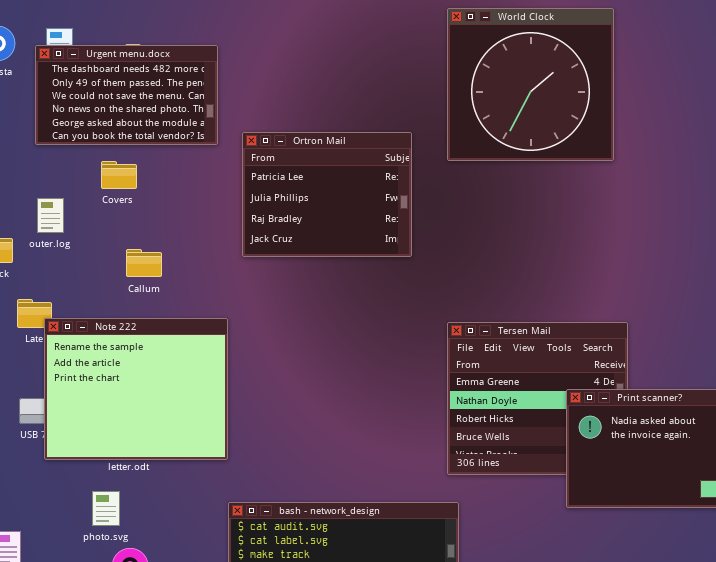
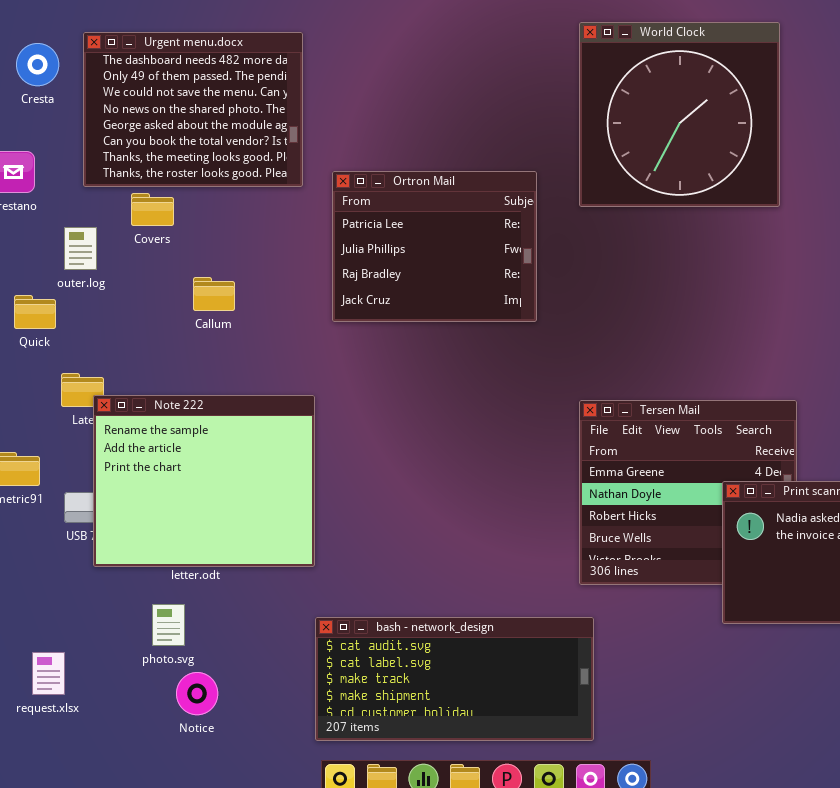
Urgent menu.docx: [35,45,218,145] -> [83,32,303,187], resized
Covers: [101,161,137,189] -> [131,193,174,226], moved
outer.log: [37,198,64,233] -> [64,227,97,270], moved
Callum: [126,249,162,277] -> [193,277,235,311], moved

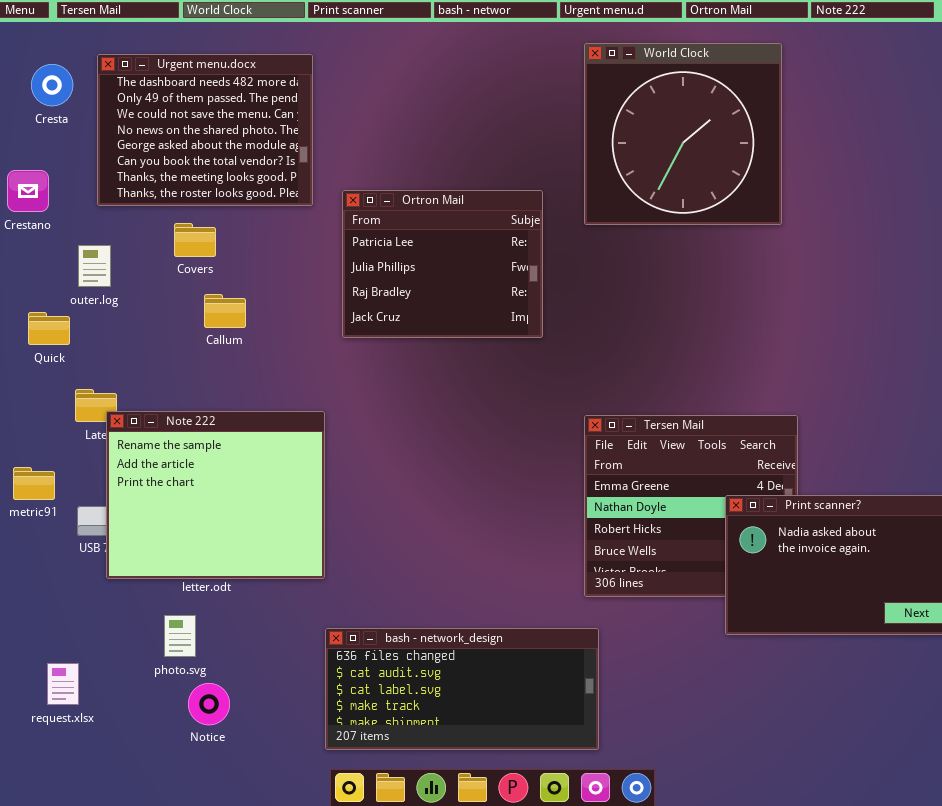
Covers: [131,193,174,226] -> [174,223,216,257], moved
bash - network_design: [315,617,594,741] -> [325,628,599,750], scrolled up 1 row

